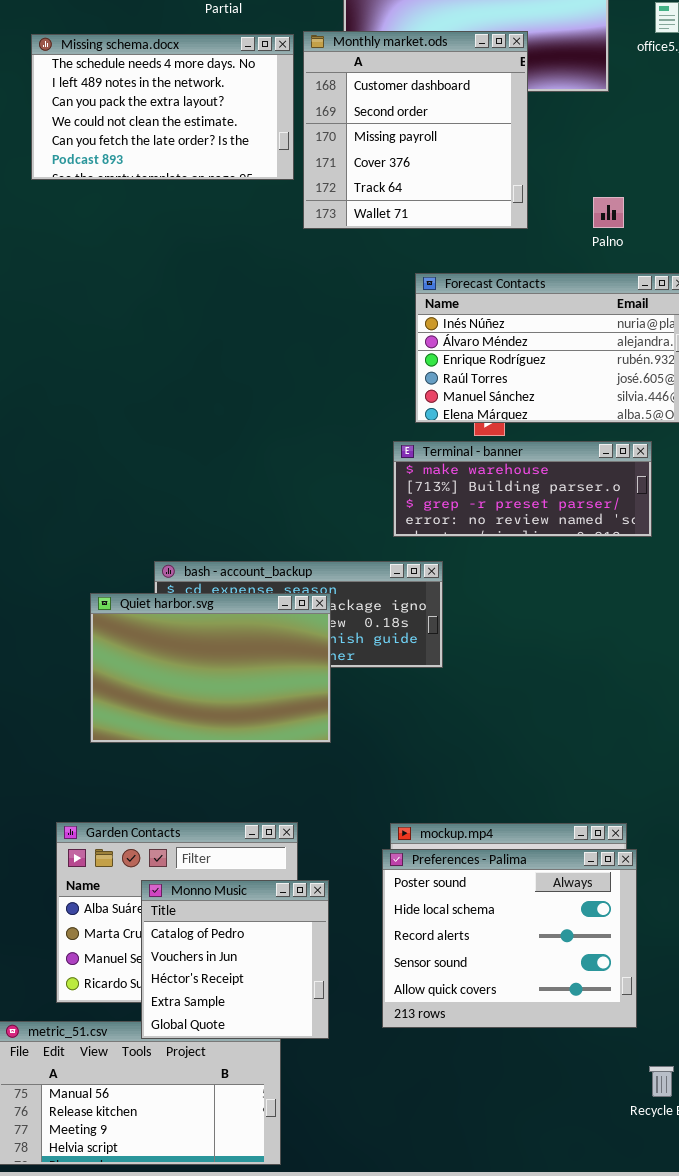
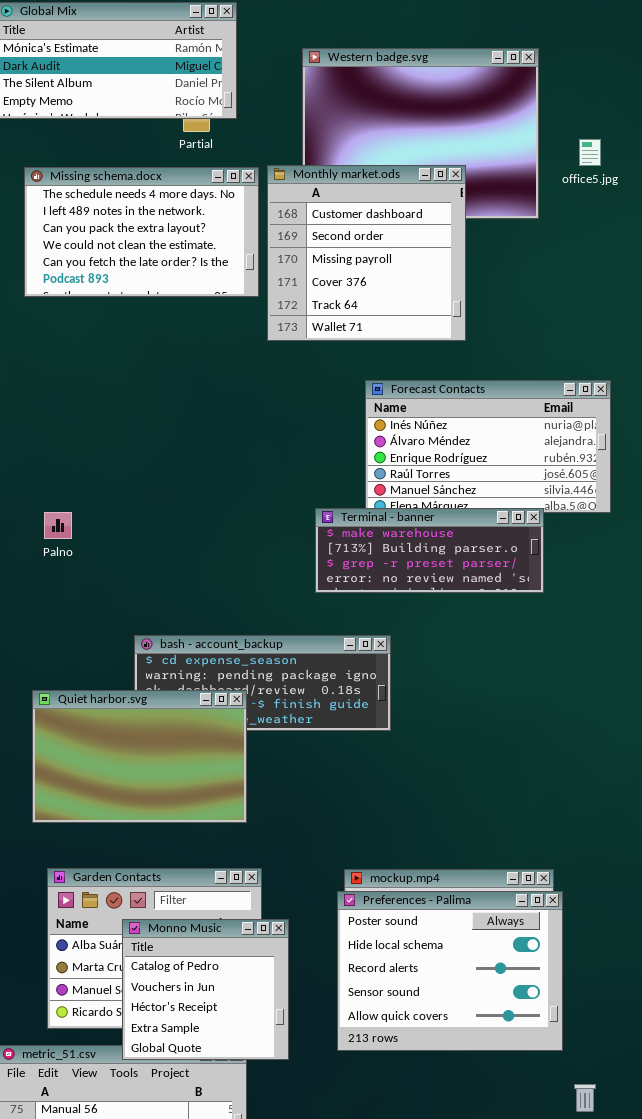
Palno: [593,197,624,228] -> [44,512,72,539], moved
Terminal - banner: [393,441,652,537] -> [315,508,544,593], moved
Quiet harbor.svg: [90,593,331,743] -> [32,690,247,823], moved

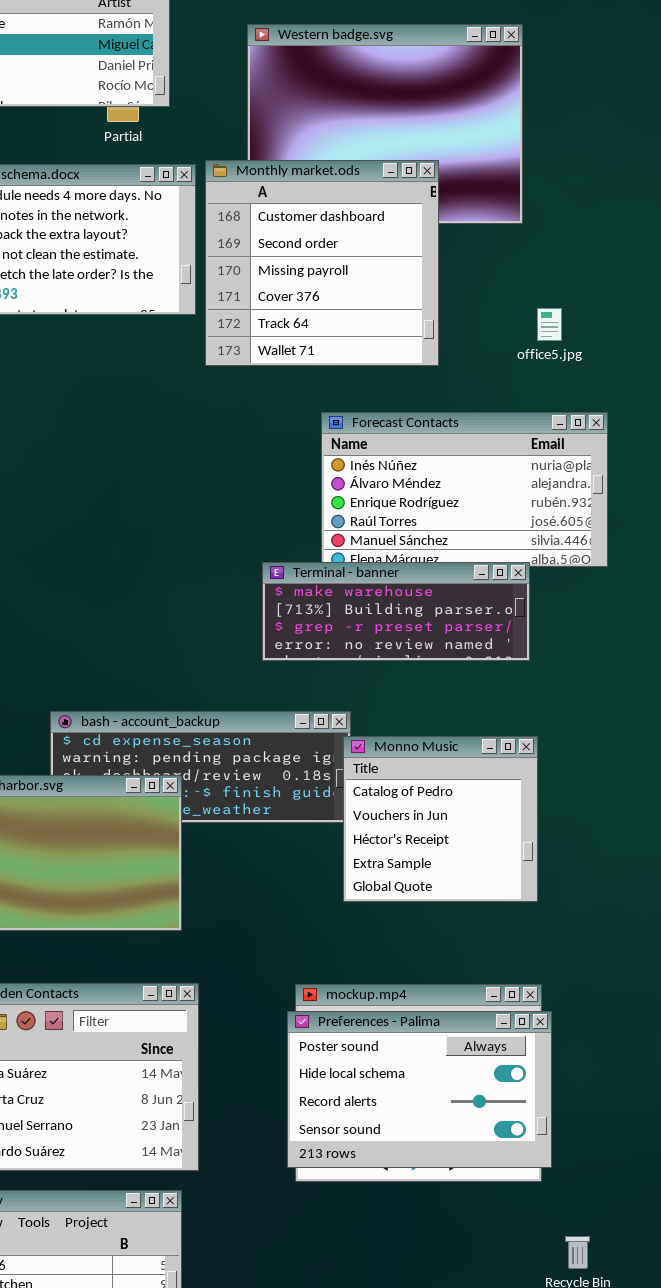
office5.jpg: [579,139,601,166] -> [537,308,562,341], moved
Preferences - Palima: [337,891,563,1051] -> [287,1011,552,1168], resized
Monno Music: [122,919,289,1060] -> [343,736,538,902], moved

